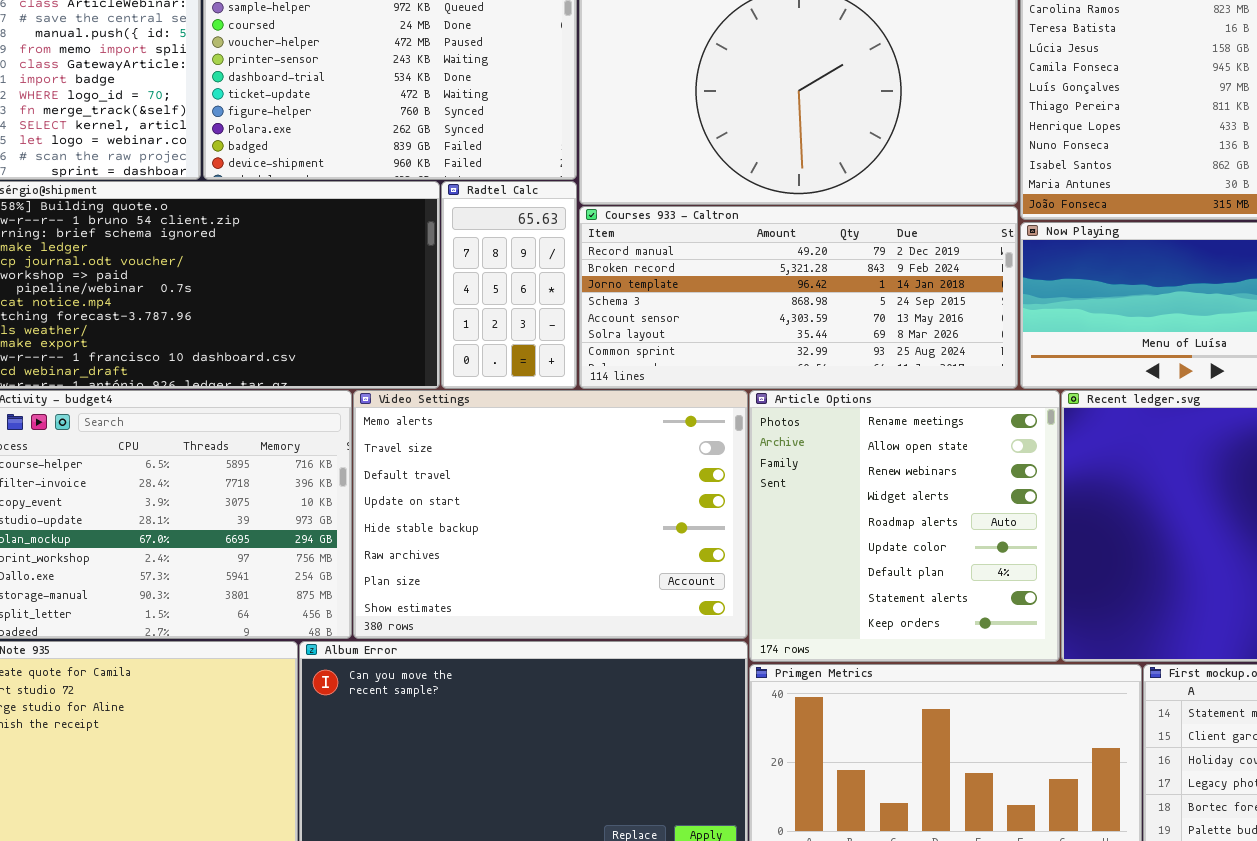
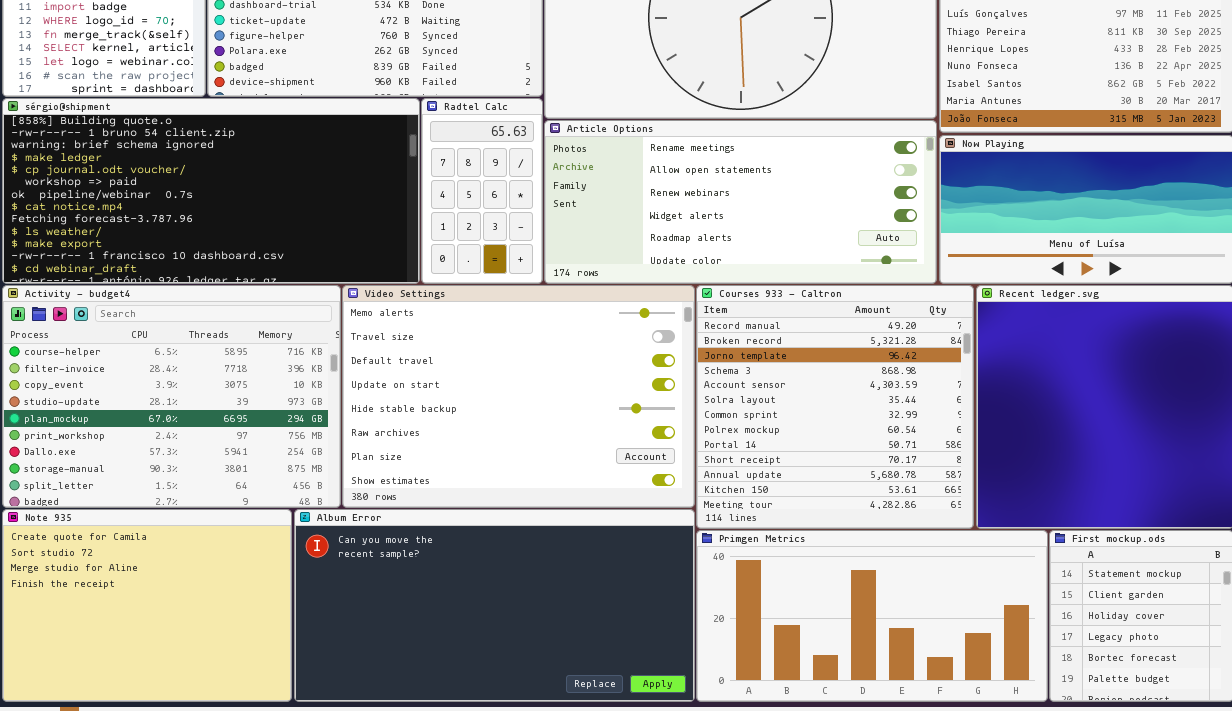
Courses 933 - Caltron: [579,206,1018,389] -> [696,285,974,529], moved, resized
Article Options: [749,390,1060,662] -> [544,120,937,284], moved, resized

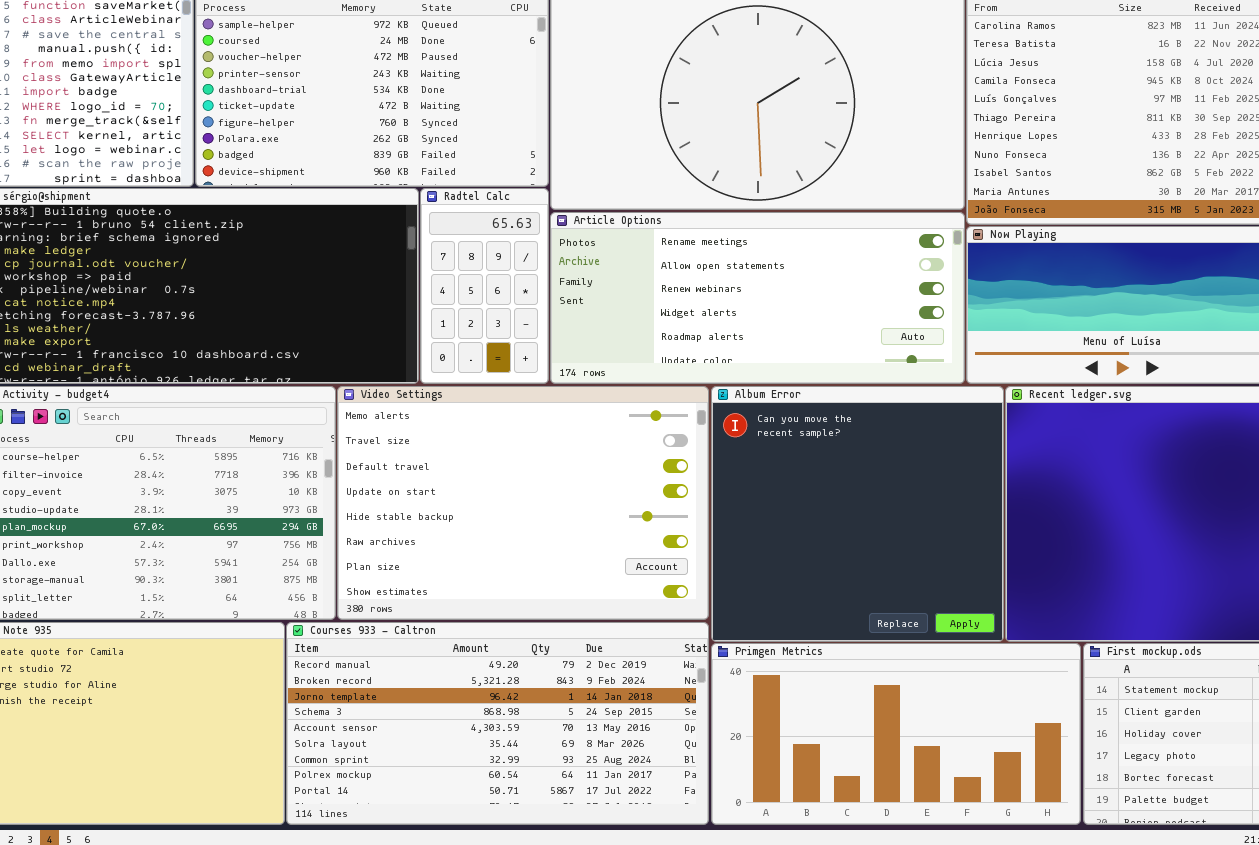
Courses 933 - Caltron: [696,285,974,529] -> [286,622,709,825], moved, resized
Album Error: [294,509,695,702] -> [711,386,1004,642], moved, resized

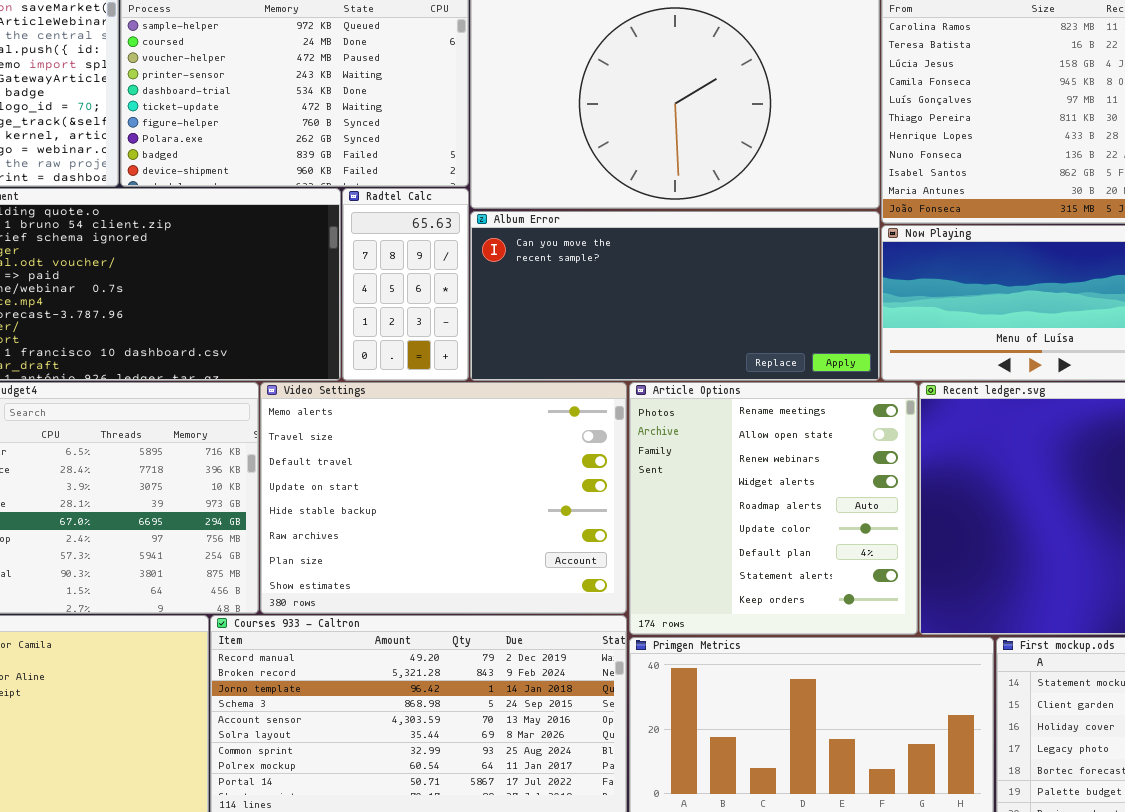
Article Options: [550,212,965,384] -> [629,382,918,635], moved, resized
Album Error: [711,386,1004,642] -> [470,211,880,381], moved, resized

